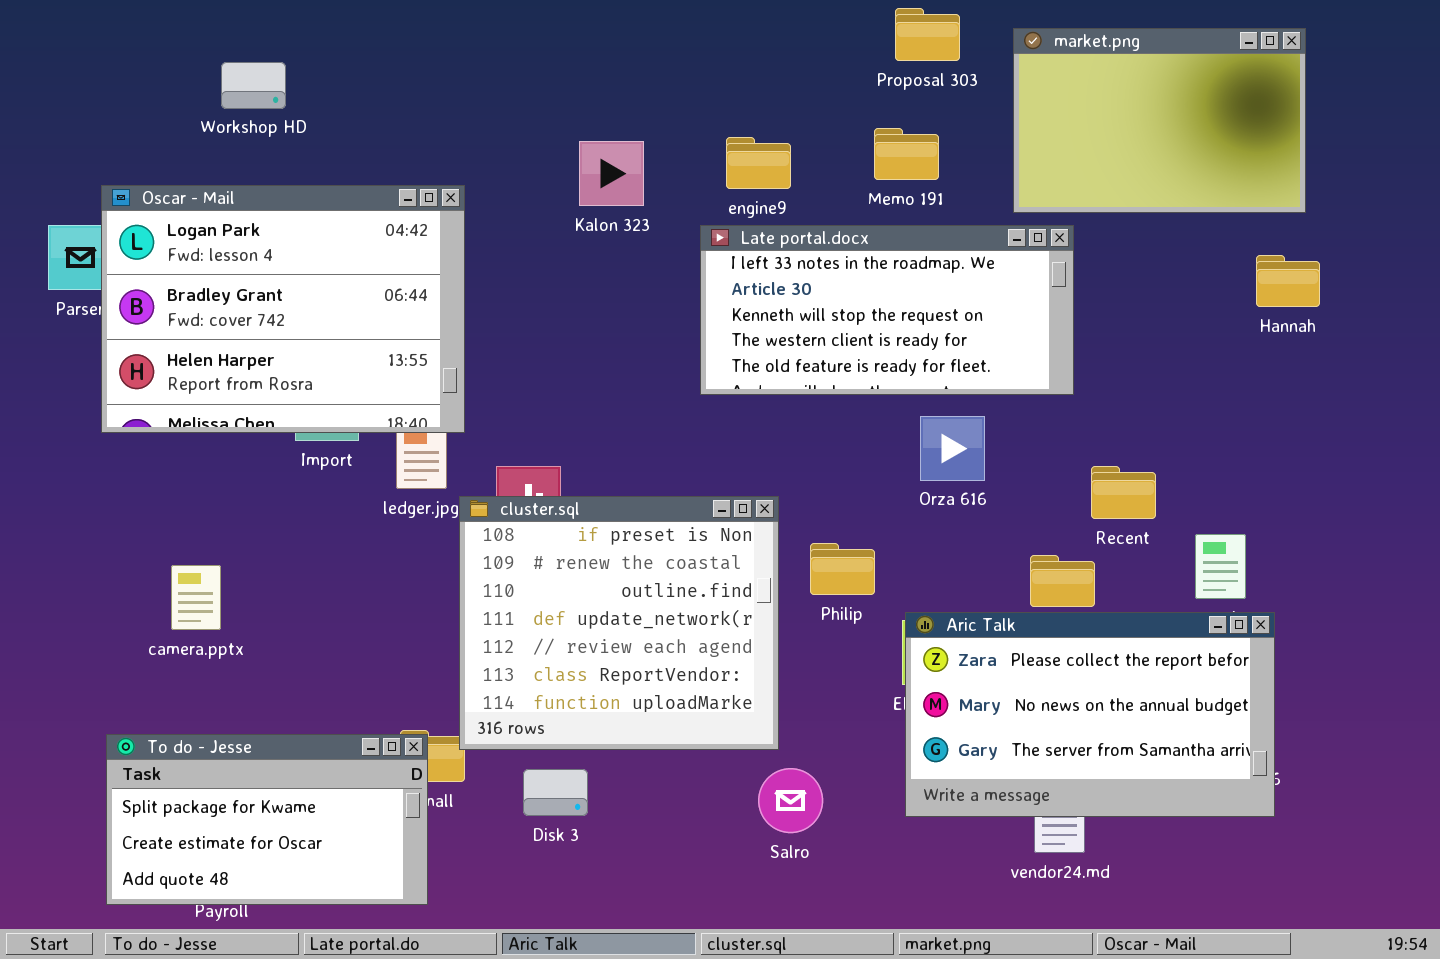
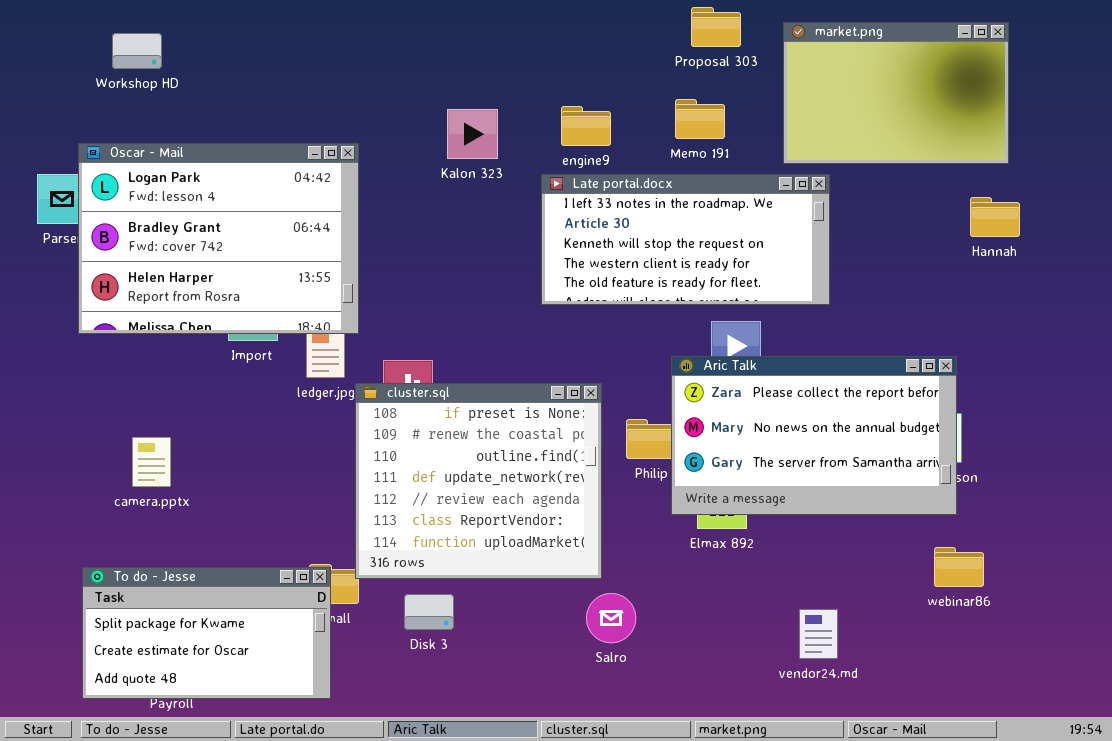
Workshop HD: [221,62,286,109] -> [112,33,162,69], moved
Aric Talk: [905,612,1275,817] -> [671,356,957,515], moved

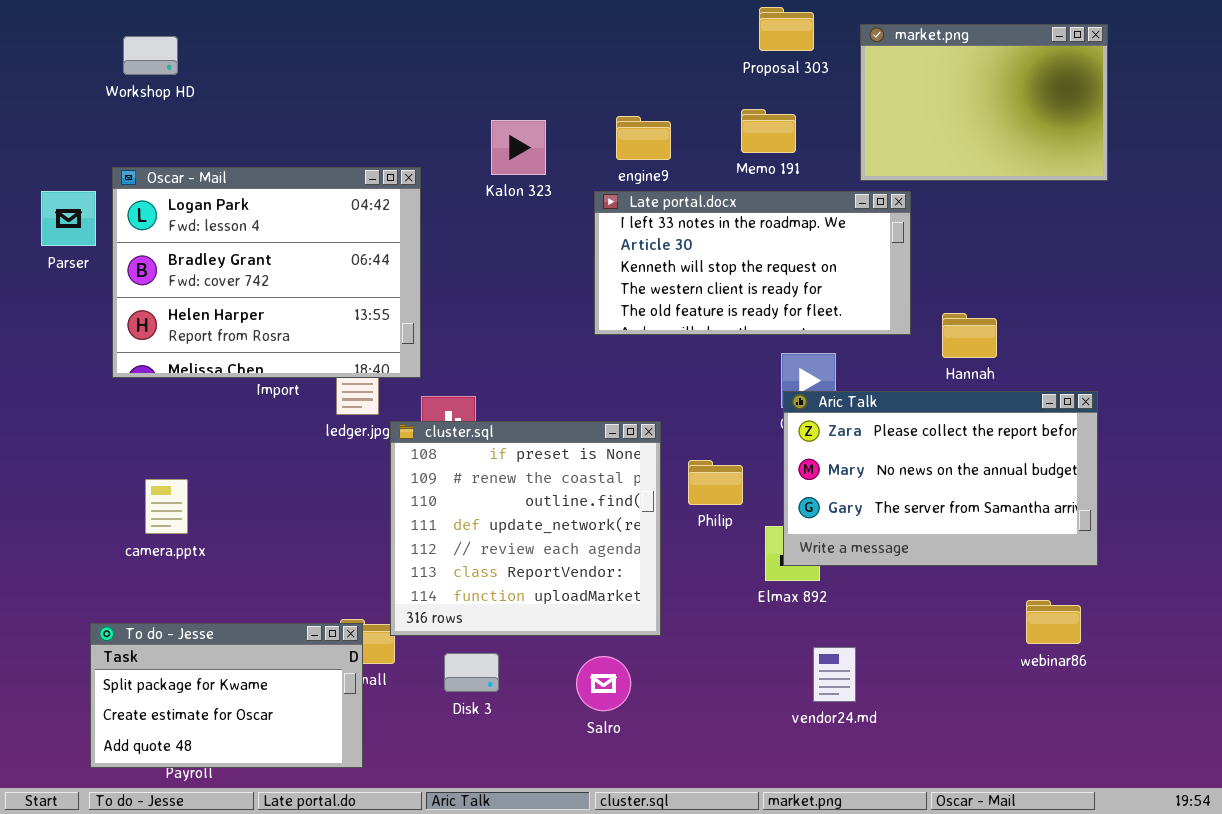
Oscar - Mail: [78,143,359,334] -> [112,167,421,378], moved
Hannah: [970,197,1020,237] -> [942,313,997,358], moved
Aric Talk: [671,356,957,515] -> [783,391,1098,566], moved
Salro: [586,593,636,643] -> [576,656,631,711], moved
vendor24.md: [799,609,838,659] -> [813,647,856,702], moved

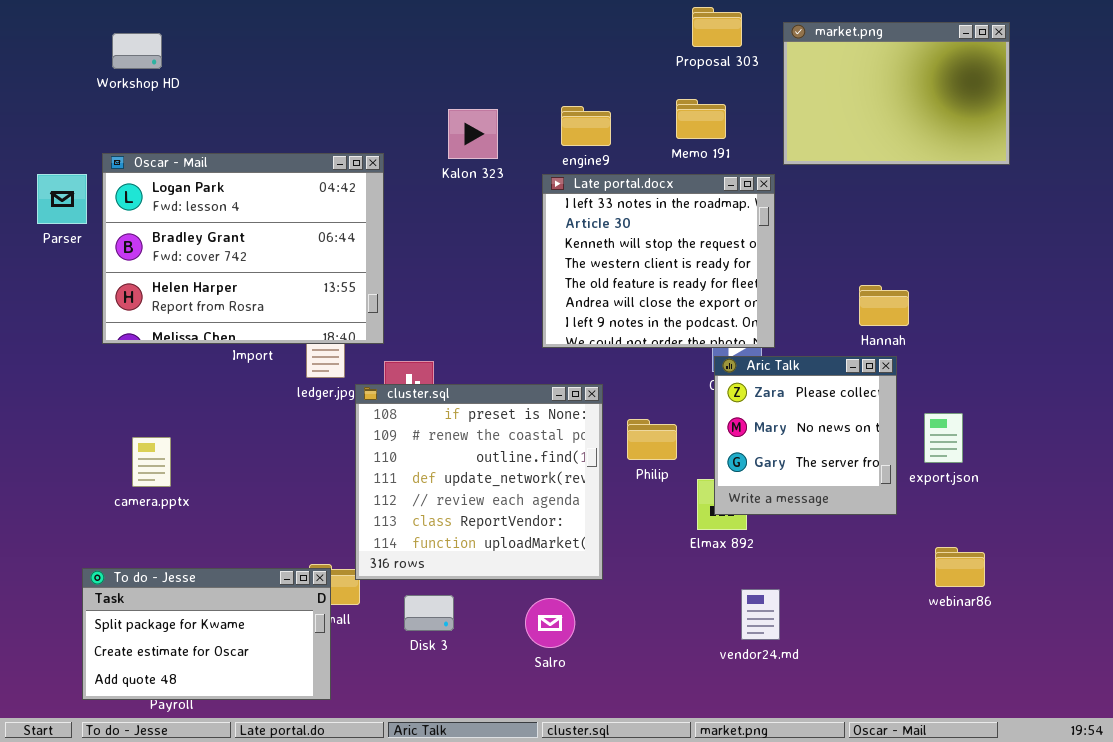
Late portal.docx: [594,191,911,335] -> [542,174,775,348], resized
Aric Talk: [783,391,1098,566] -> [714,356,897,515], resized

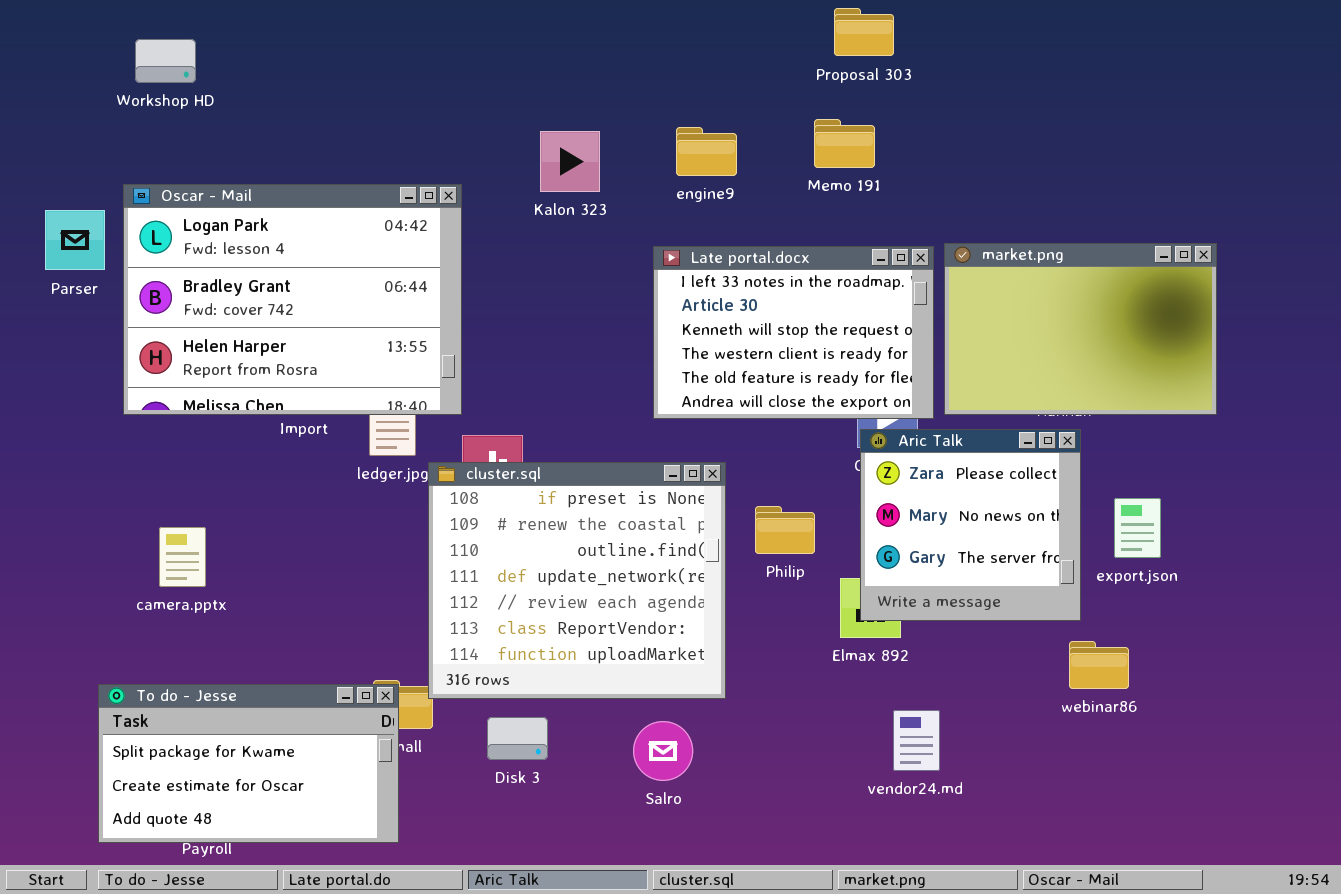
market.png: [783,22,1010,165] -> [944,243,1217,415], moved
Late portal.docx: [542,174,775,348] -> [653,246,934,419], resized
webinar86: [935,547,985,587] -> [1069,641,1129,689], moved

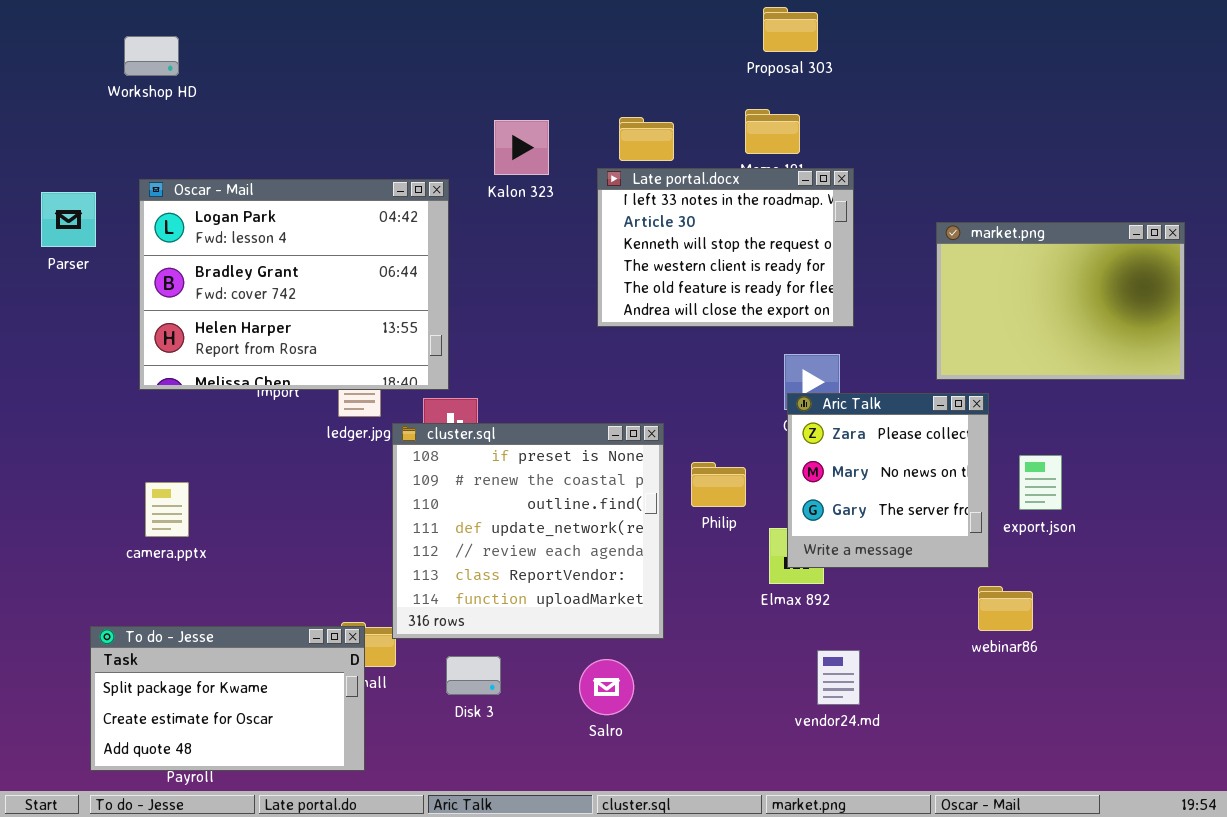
Oscar - Mail: [123,184,462,415] -> [139,179,449,390], moved
market.png: [944,243,1217,415] -> [936,222,1185,380], moved
Late portal.docx: [653,246,934,419] -> [597,168,854,327], moved

